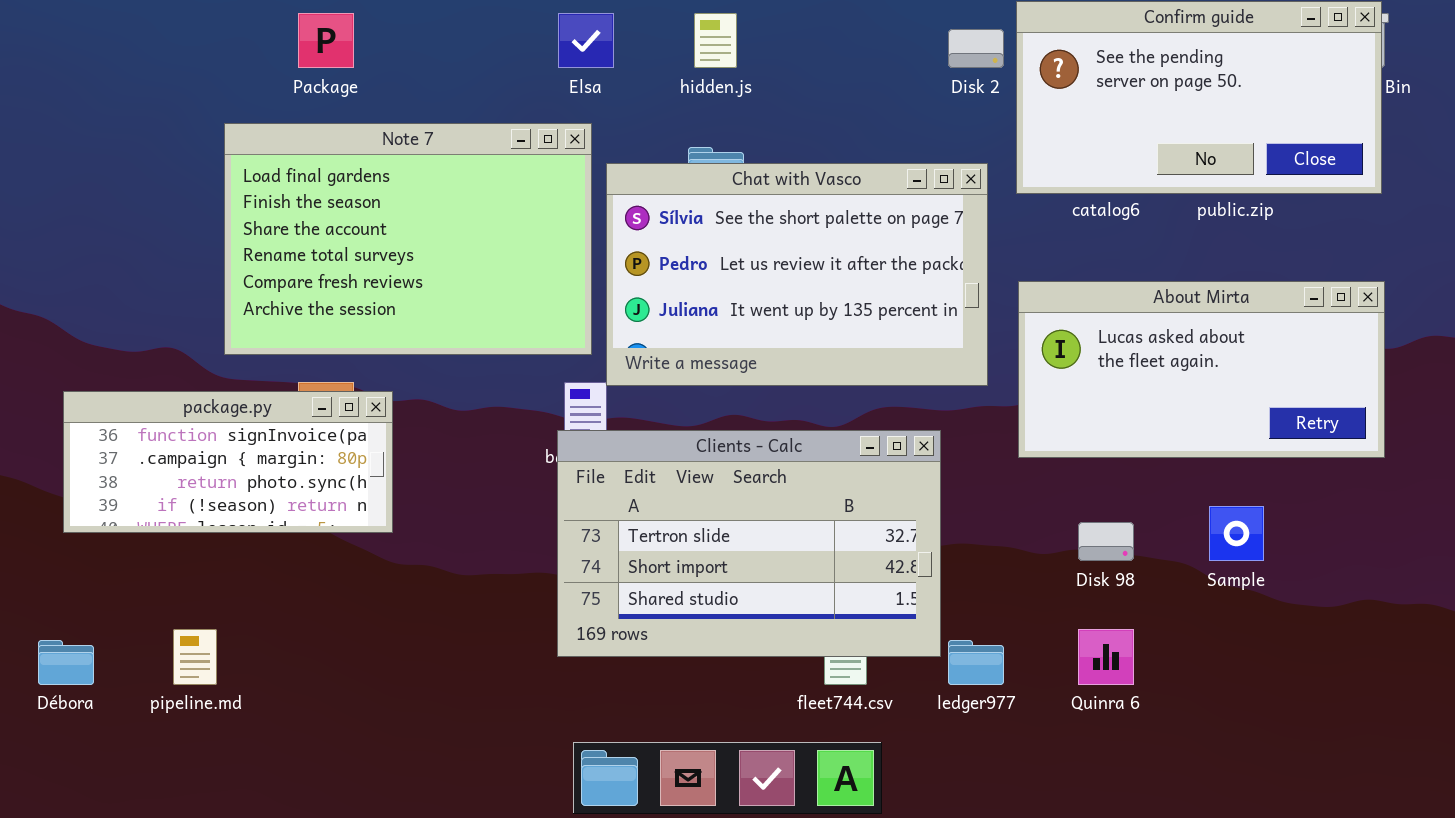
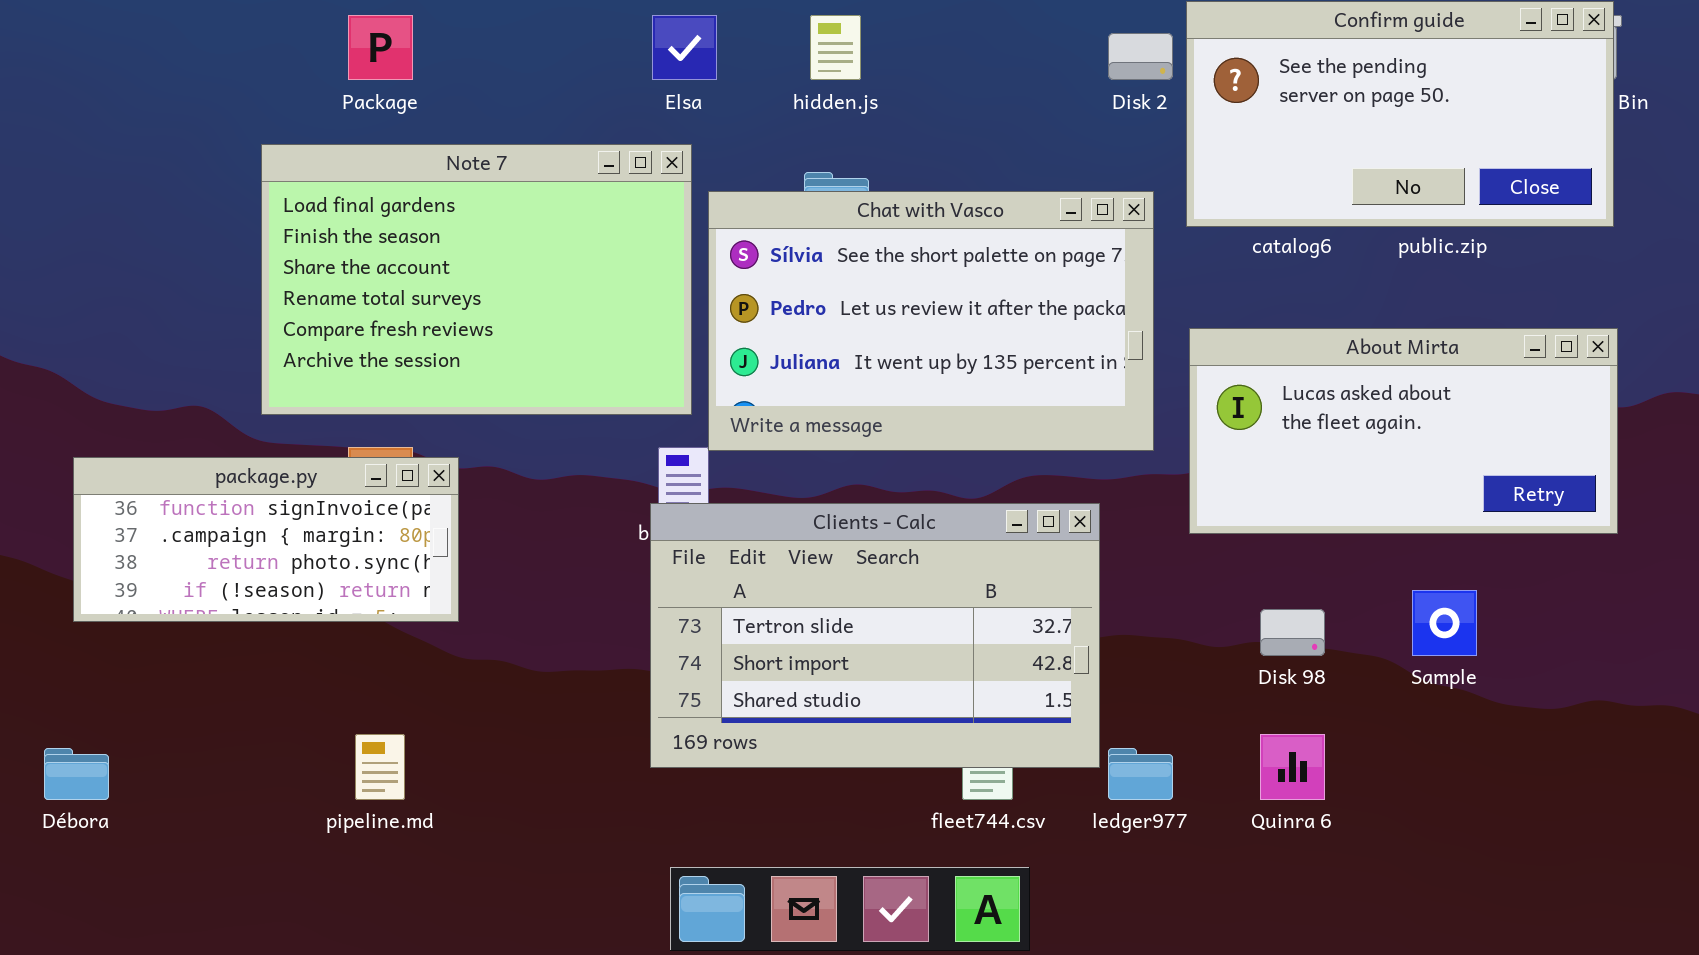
pipeline.md: [173,629,217,685] -> [355,734,405,800], moved

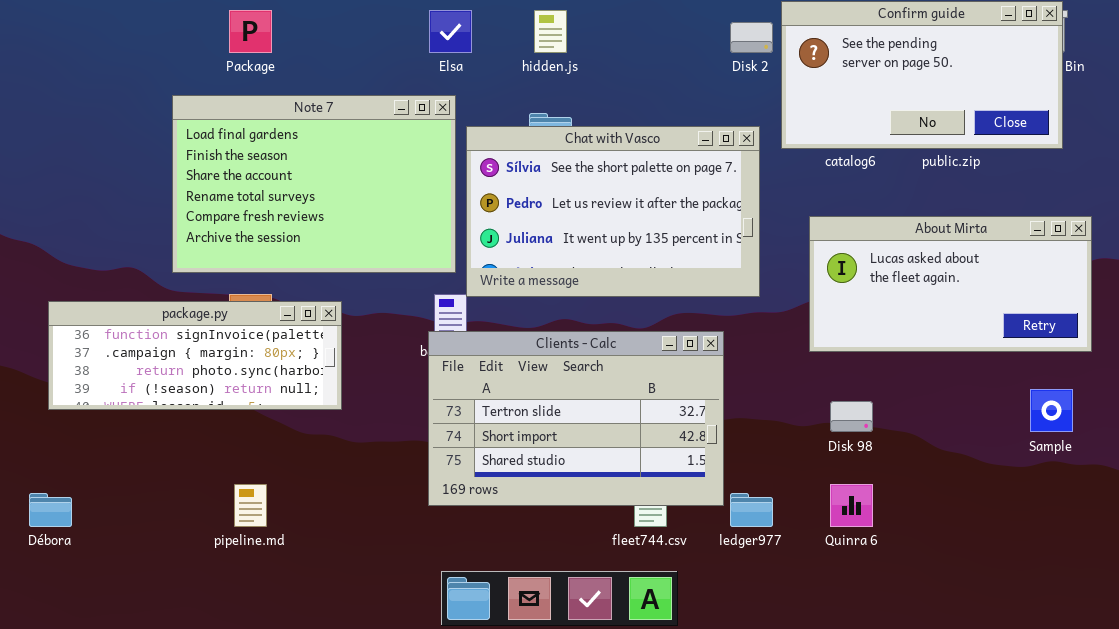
About Mirta: [1189,328,1618,534] -> [809,216,1092,352], moved
package.py: [73,457,459,622] -> [48,301,342,410], resized
Sample: [1412,590,1477,656] -> [1030,389,1073,432], moved

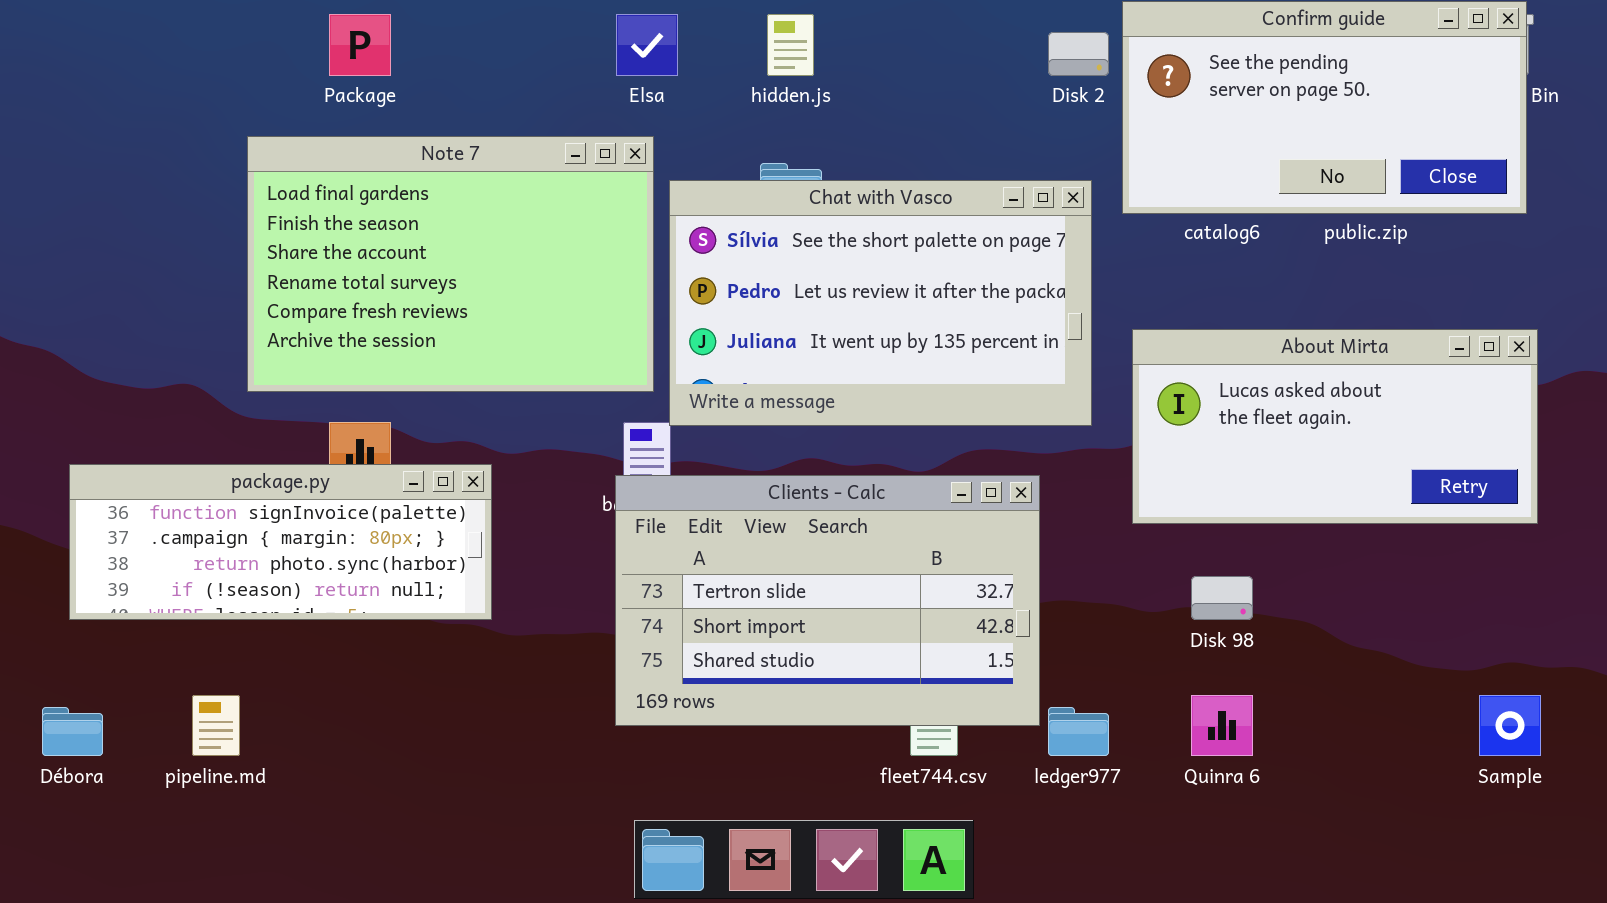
About Mirta: [809,216,1092,352] -> [1132,329,1538,524], moved
package.py: [48,301,342,410] -> [69,464,492,620], moved
Sample: [1030,389,1073,432] -> [1479,695,1541,756], moved
pipeline.md: [234,484,267,527] -> [192,695,240,756], moved

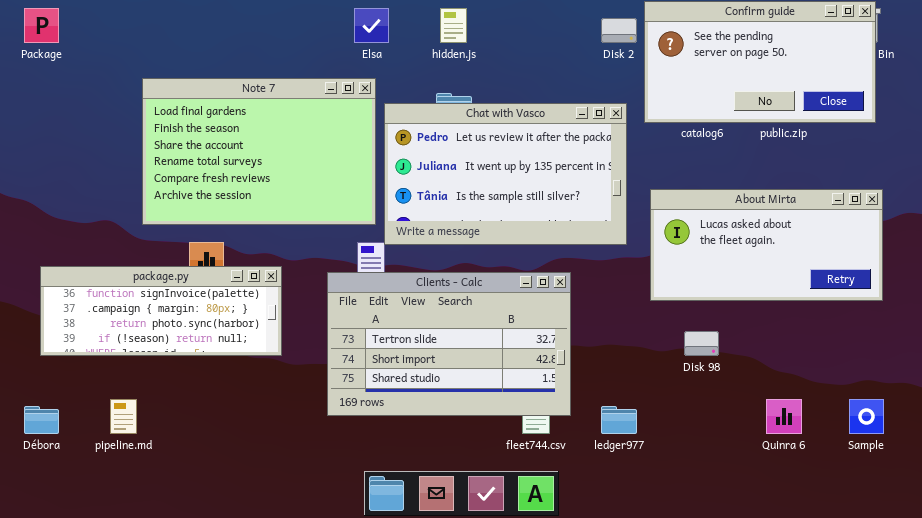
Package: [329,14,391,76] -> [24,8,59,43], moved
Chat with Vasco: [669,180,1092,426] -> [384,103,627,245], scrolled down 1 row
Clients - Calc: [615,475,1040,726] -> [327,272,571,416], moved
Quinra 6: [1191,695,1253,756] -> [766,399,802,434], moved

